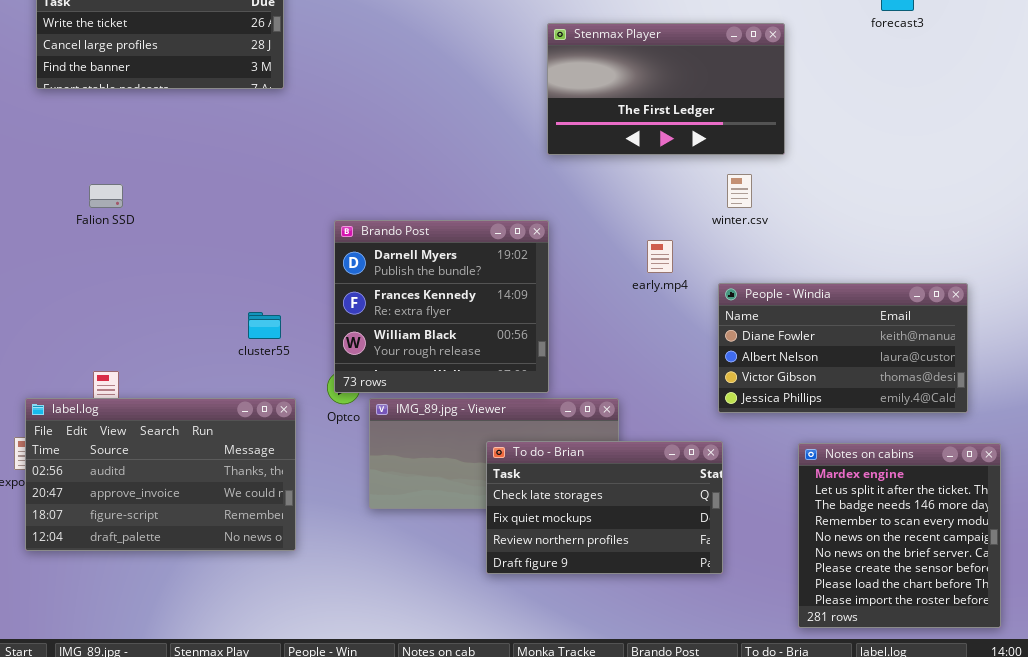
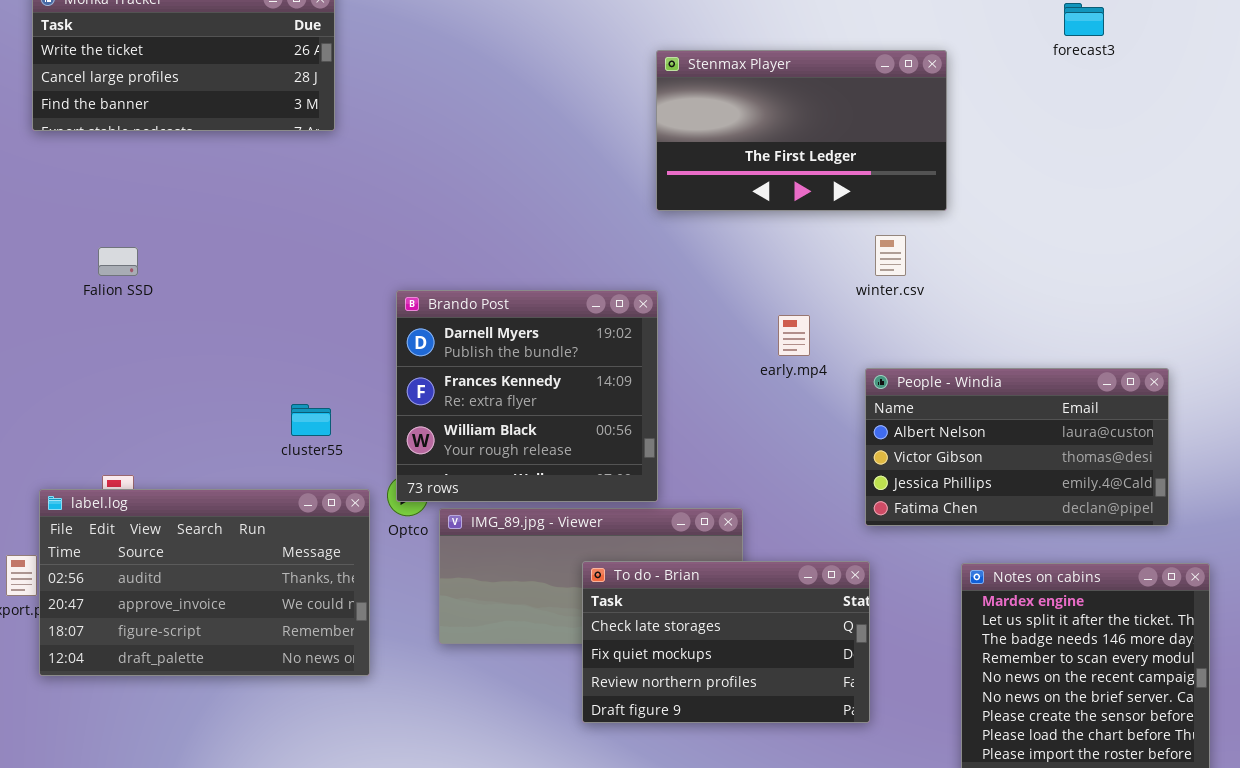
People - Windia: [718,283,968,413] -> [865,368,1169,526], scrolled down 1 row
label.log: [25,398,296,551] -> [39,489,370,676], moved

